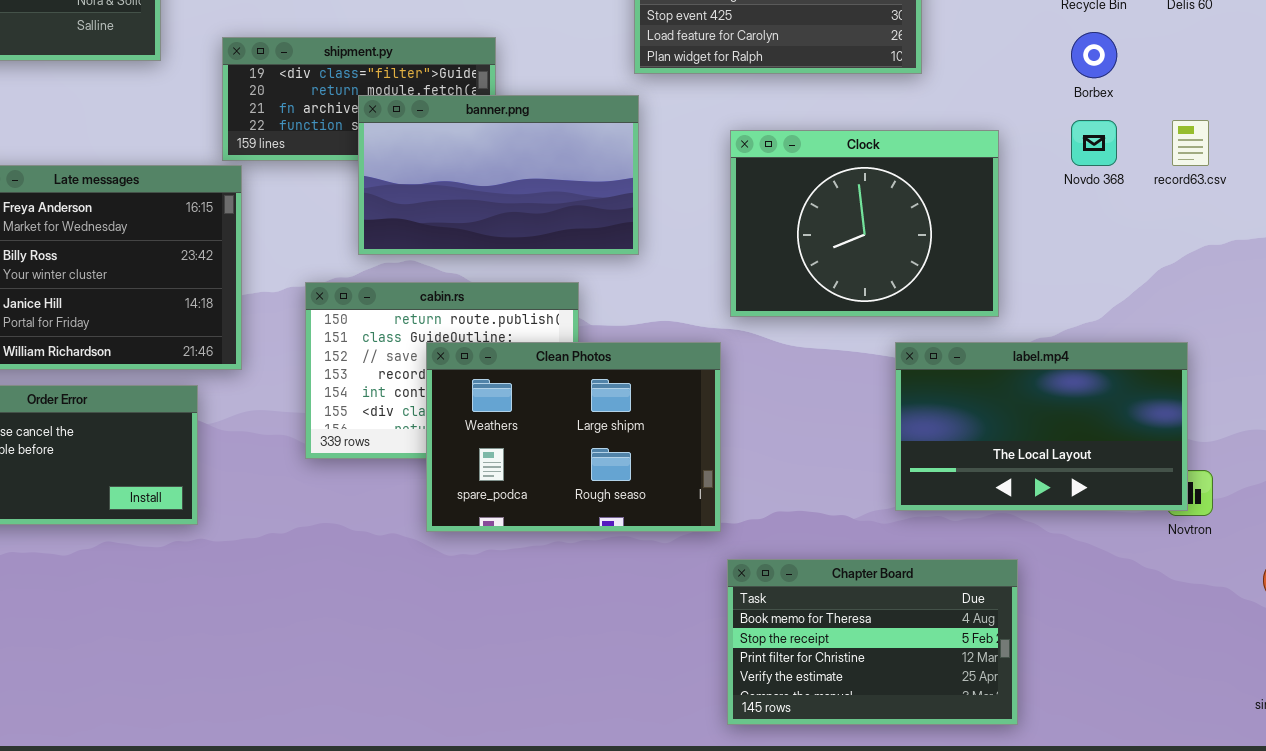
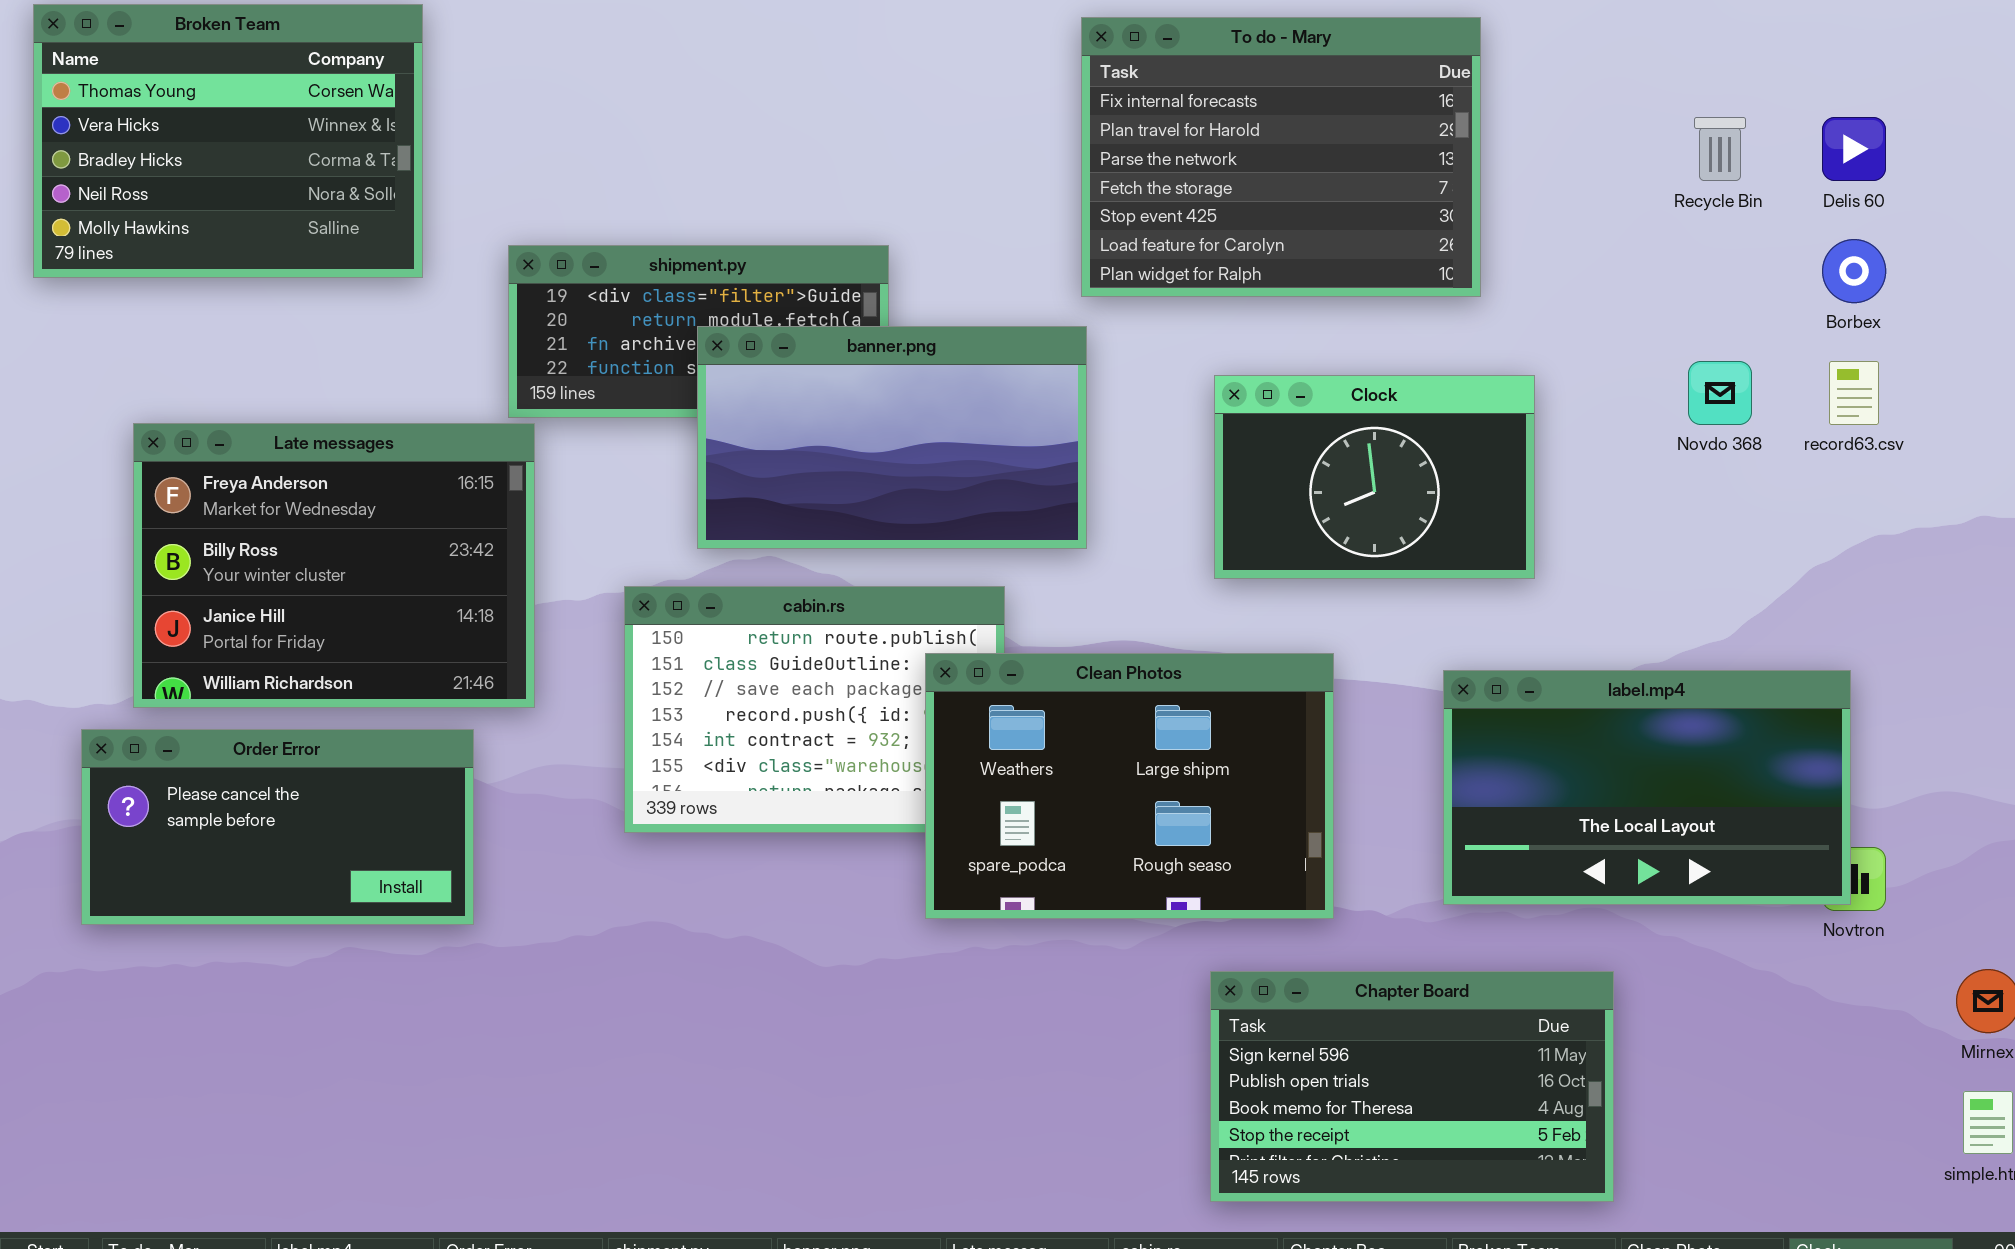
Borbex: [1071,32,1117,78] -> [1822,239,1886,303], moved
Clock: [730,130,999,317] -> [1214,375,1535,579], resized
Clean Photos: [426,342,721,532] -> [925,653,1334,919], moved
Chapter Board: [727,559,1018,725] -> [1210,971,1614,1202], scrolled up 2 rows

